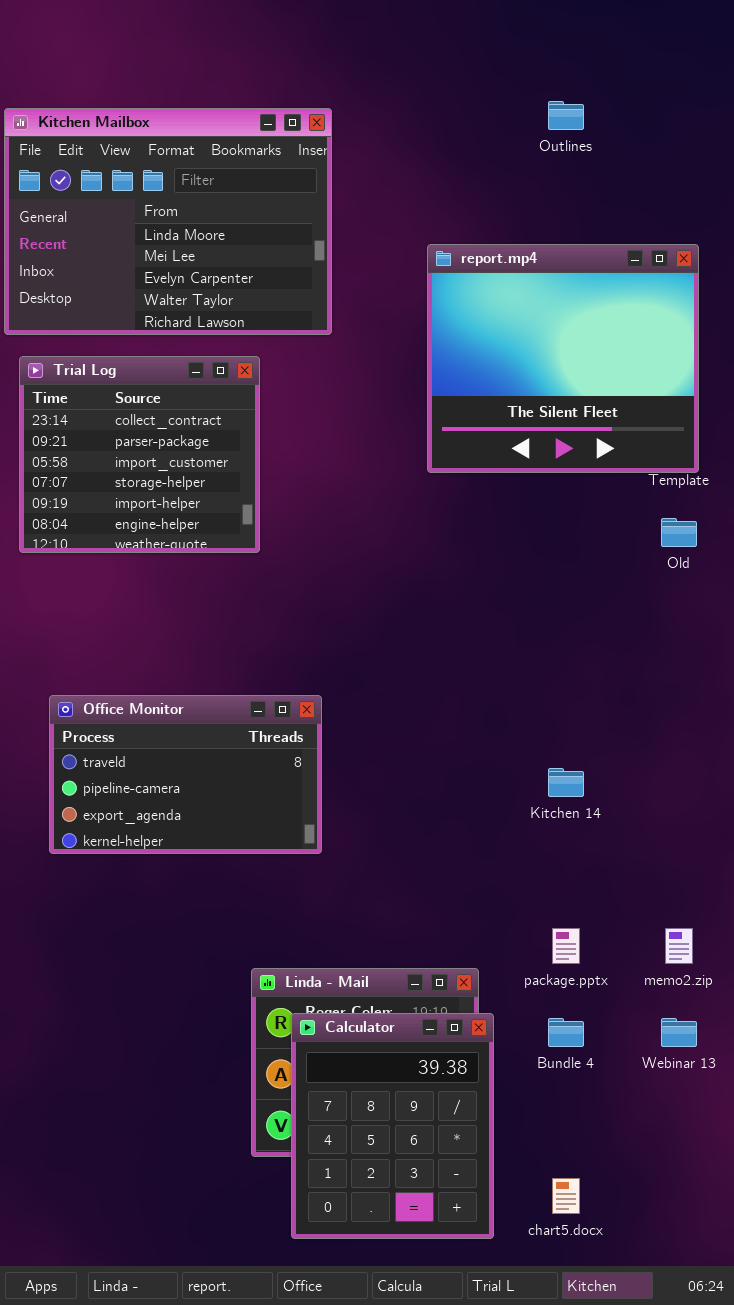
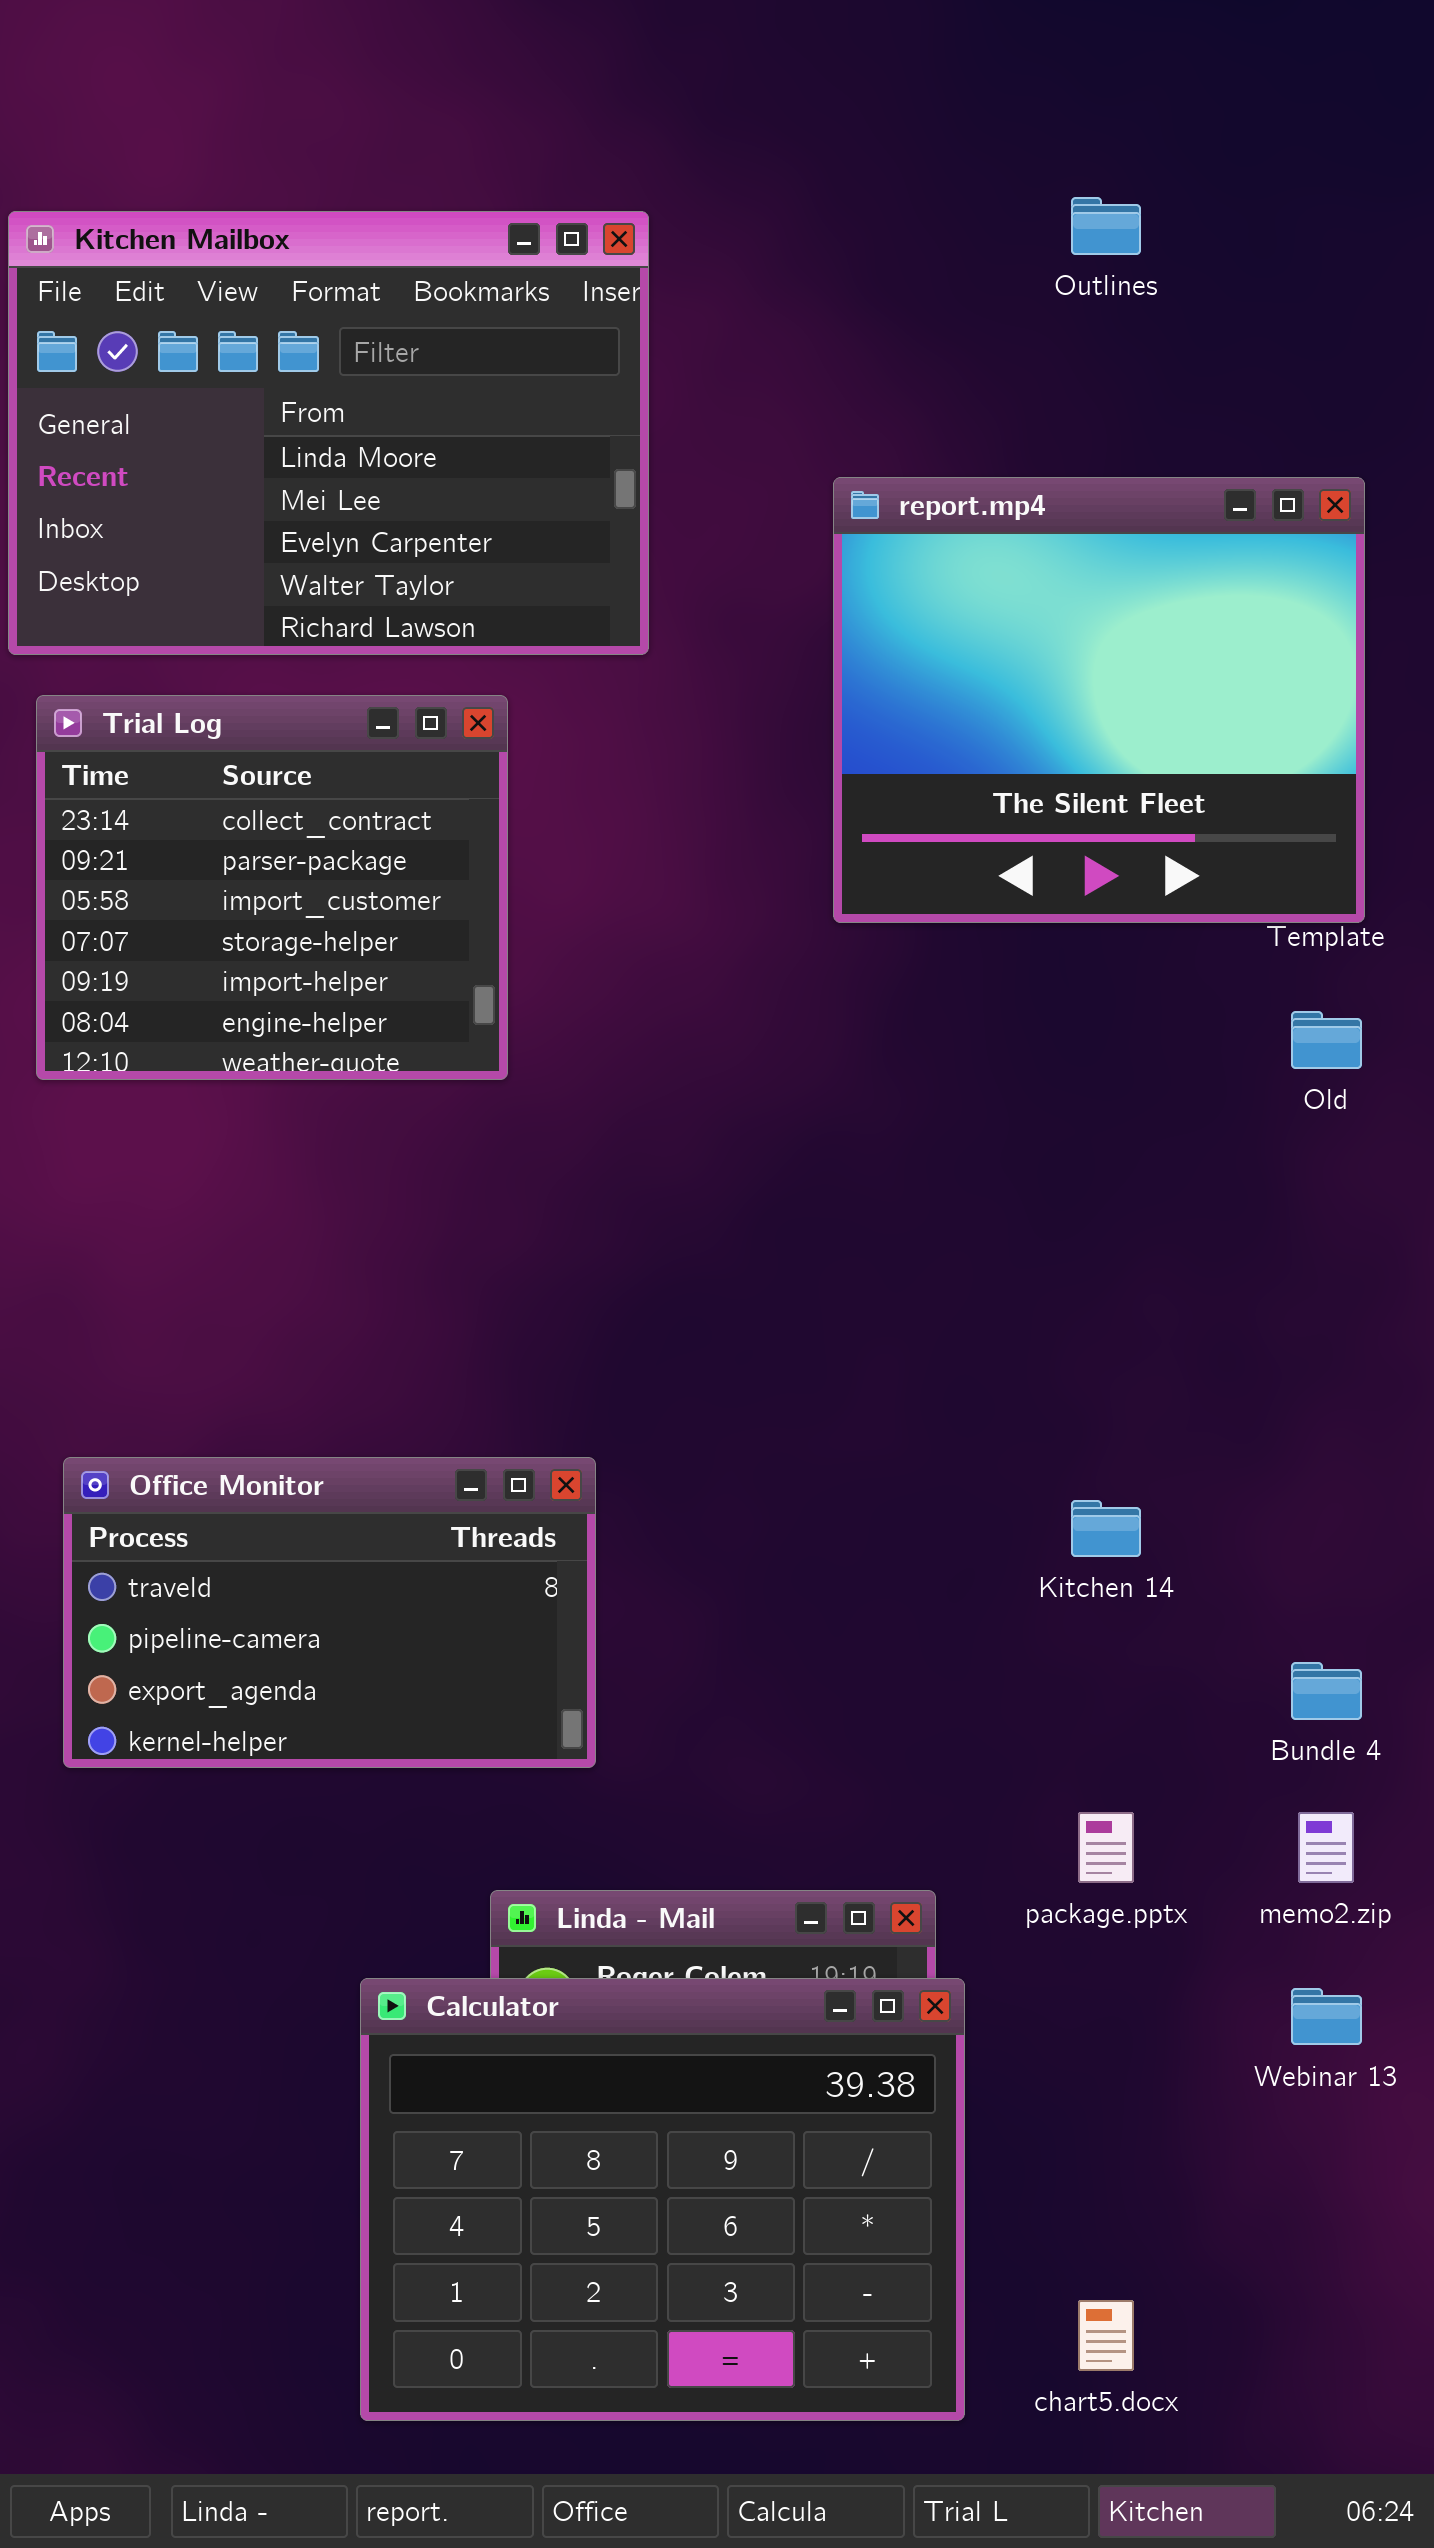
Office Monitor: [49,695,322,854] -> [63,1457,596,1768], moved
Calculator: [291,1013,494,1239] -> [360,1978,965,2421], resized
Bundle 4: [548,1018,584,1047] -> [1291,1662,1362,1720], moved

